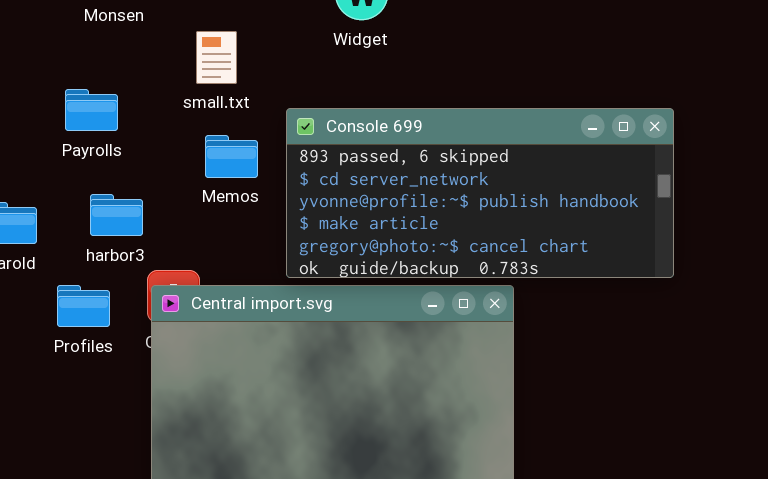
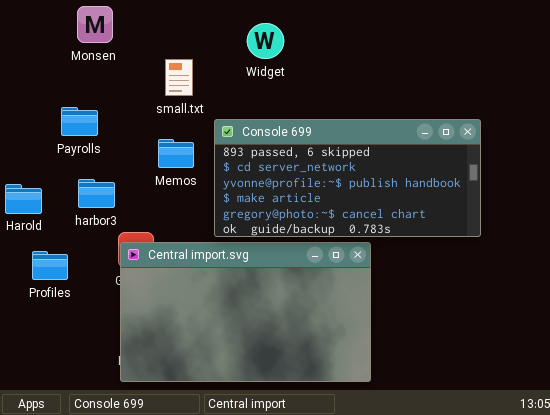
small.txt: [196,31,237,84] -> [165,59,193,96], moved
Profiles: [57,285,110,327] -> [32,251,68,280], moved

